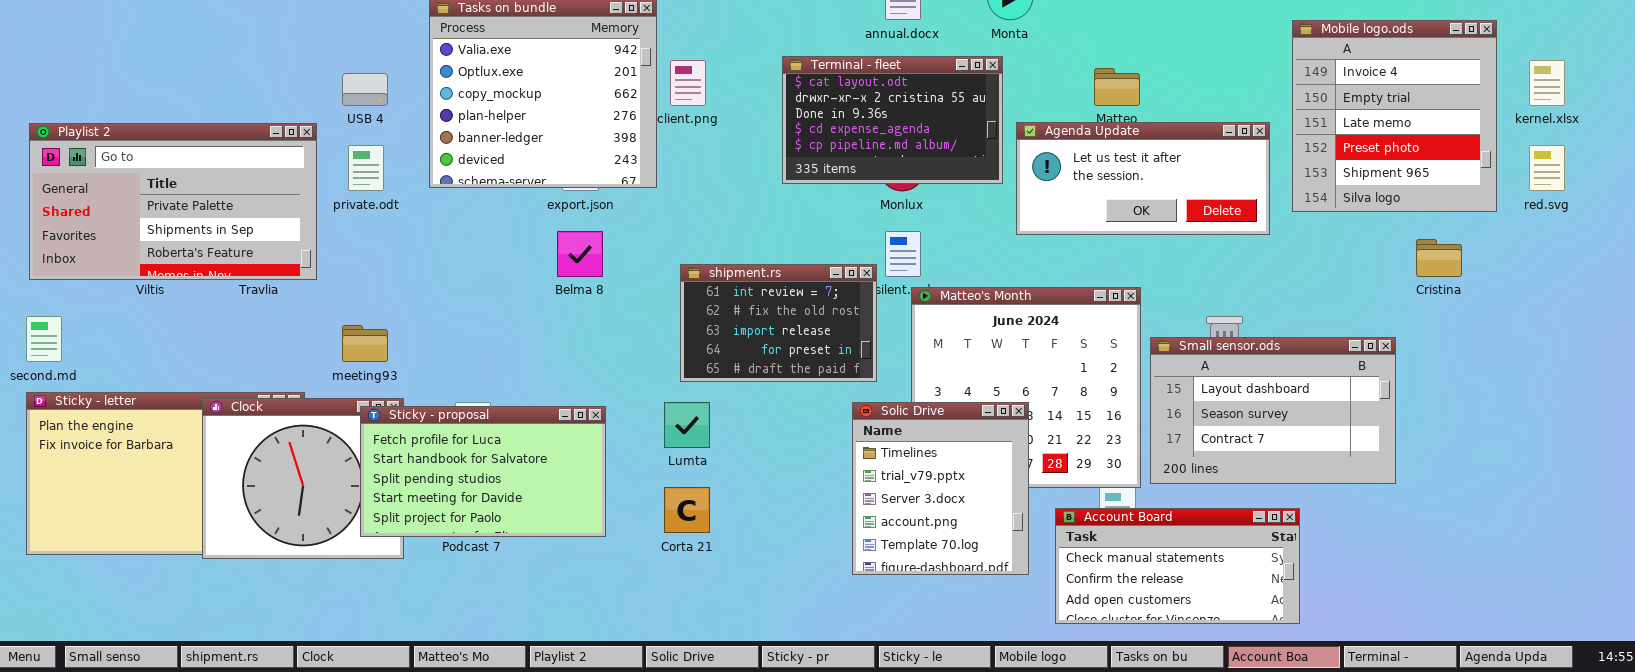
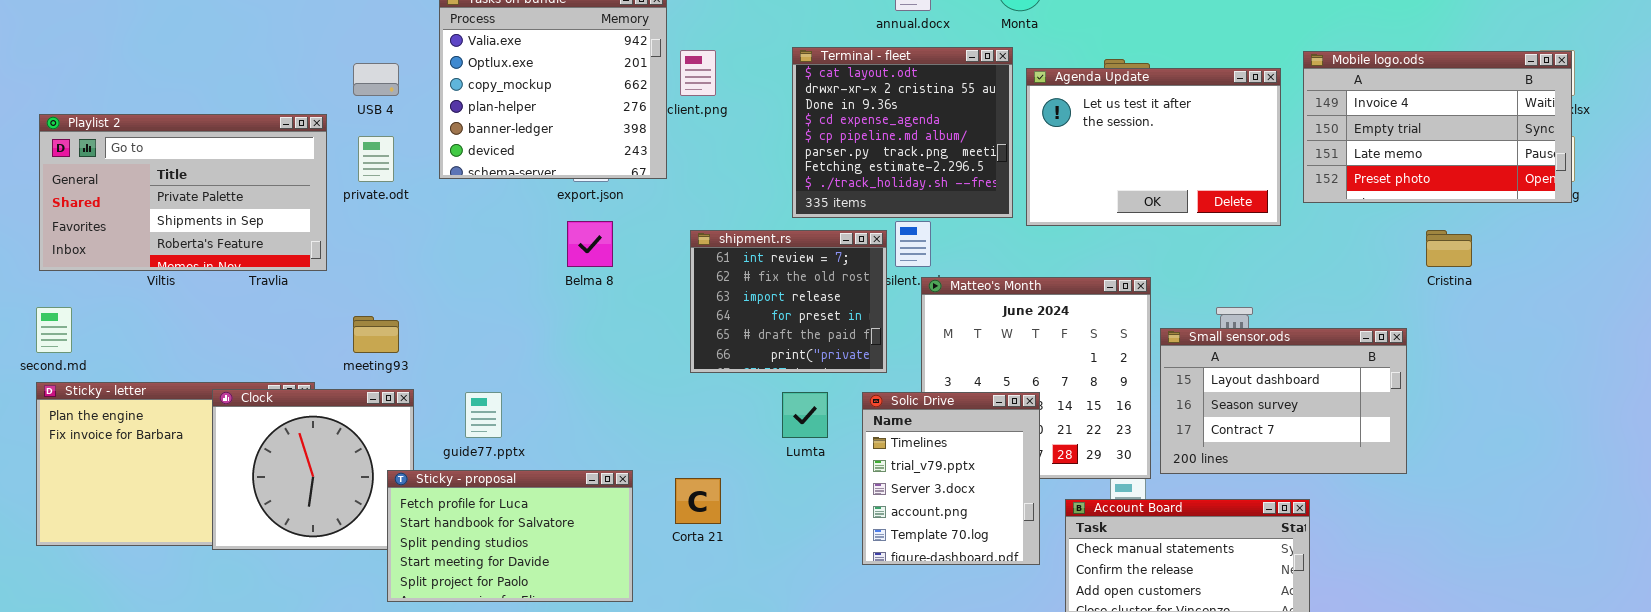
Mobile logo.ods: [1292,20,1497,212] -> [1303,51,1572,203], resized
Terminal - fleet: [782,56,1003,184] -> [792,47,1013,218], resized
Agenda Update: [1016,122,1270,235] -> [1026,68,1281,226], resized
shipment.rs: [680,264,877,382] -> [690,230,887,373], resized
Lumta: [664,402,710,448] -> [782,392,828,438], moved
Sticky - proposal: [360,406,606,537] -> [387,470,633,602], moved

